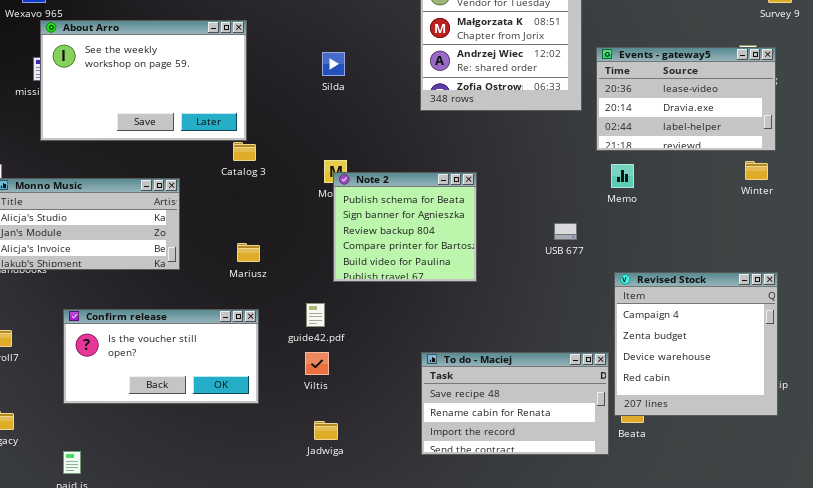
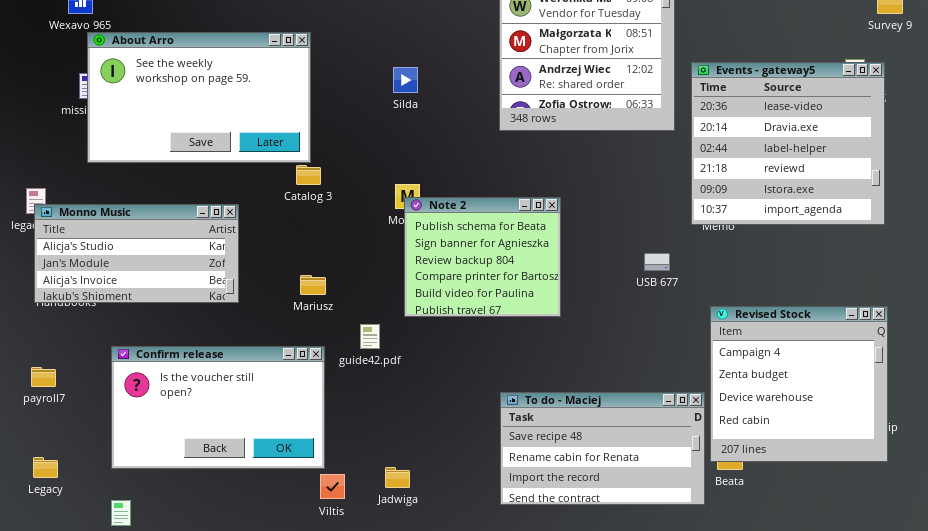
Events - gateway5: [596,47,776,151] -> [691,62,885,225], resized
guide42.pdf: [306,303,325,327] -> [360,324,380,349], moved
Confirm release: [63,309,259,404] -> [111,346,325,469], resized
Viltis: [305,352,329,375] -> [320,474,345,499], moved

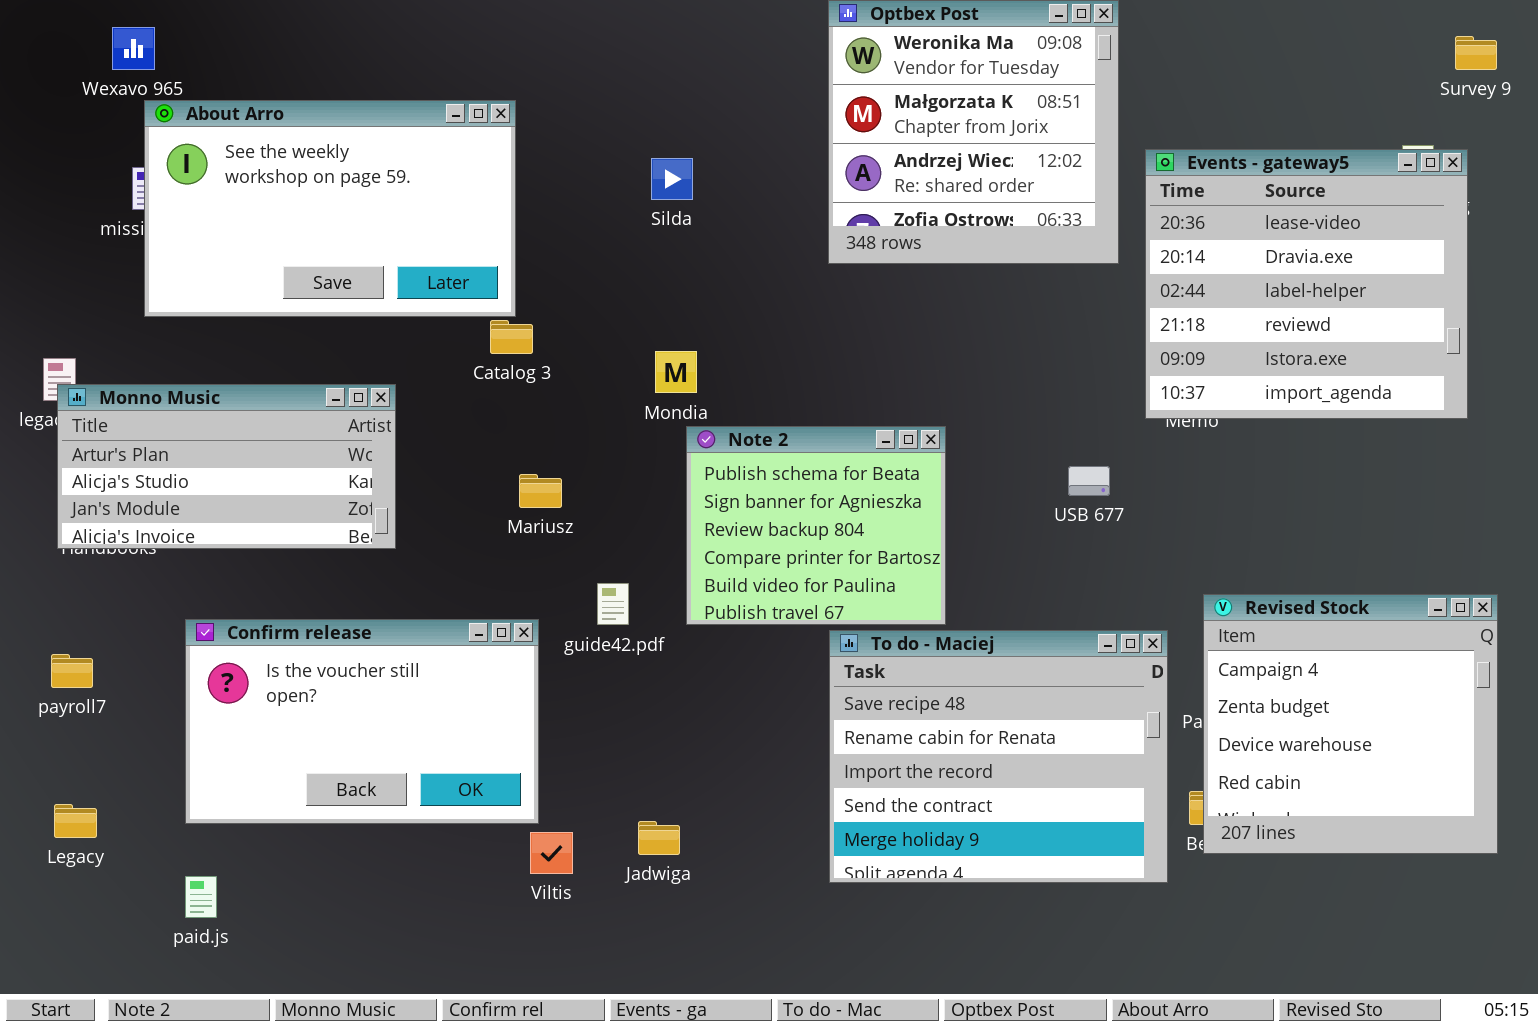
Note 2: [404,197,561,317] -> [686,426,946,625], moved
Monno Music: [34,204,239,303] -> [57,384,396,549], scrolled up 1 row
Mariusz: [300,275,326,295] -> [519,474,562,508], moved
Revised Stock: [710,306,888,462] -> [1203,594,1498,854], moved
To do - Maciej: [500,392,705,505] -> [829,630,1168,883], resized

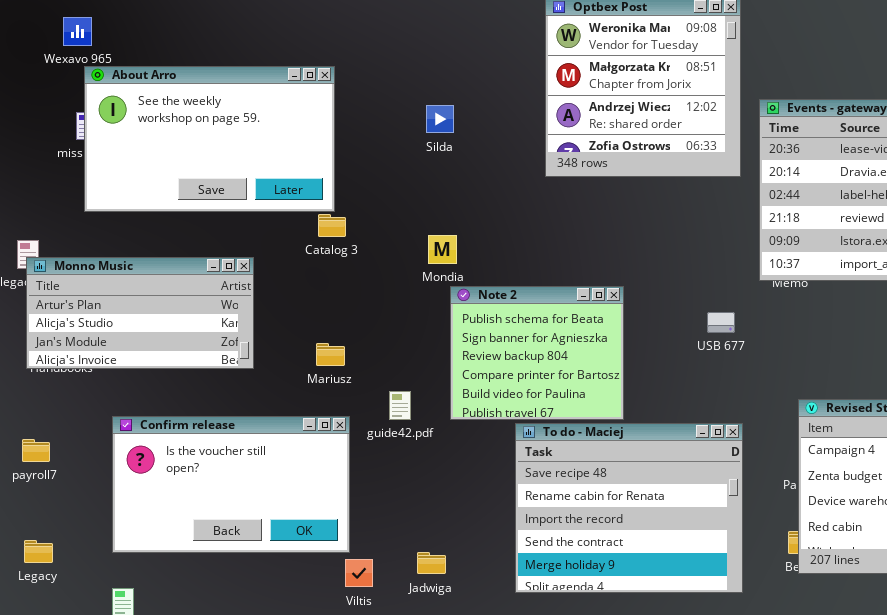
Mariusz: [519,474,562,508] -> [316,343,345,366], moved
To do - Maciej: [829,630,1168,883] -> [515,423,743,593], moved

